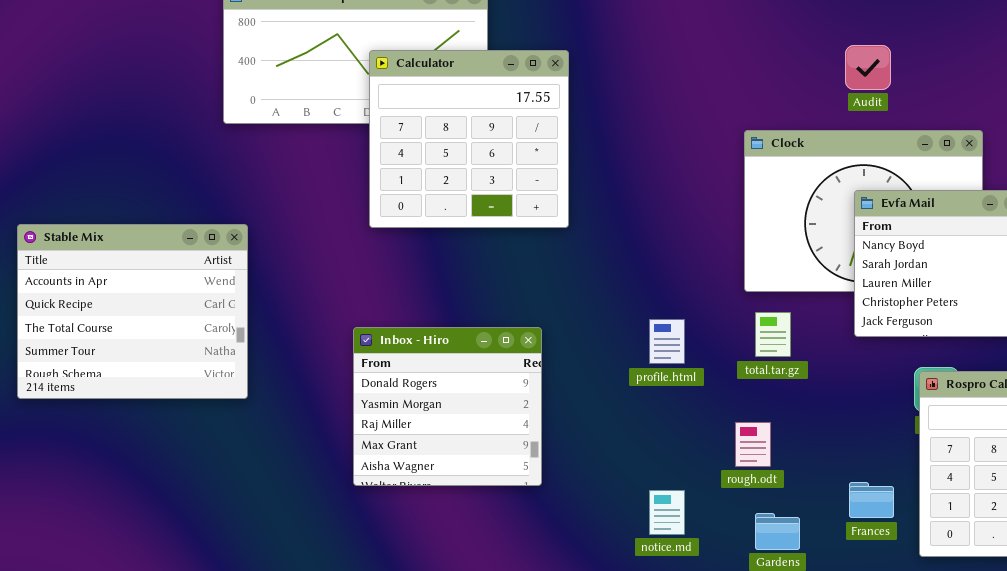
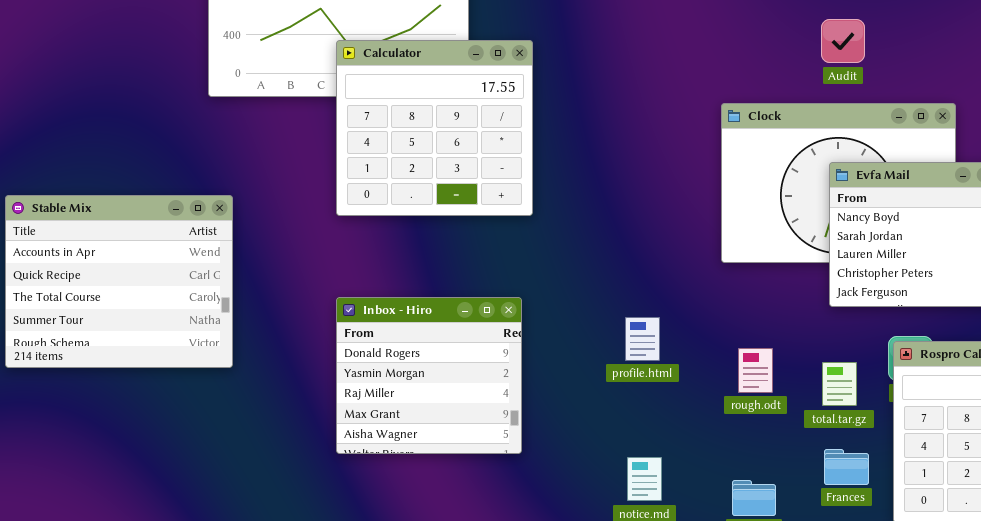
Calculator: [369,50,569,228] -> [336,40,533,216], moved
total.tar.gz: [755,312,791,357] -> [822,362,857,406], moved
profile.html: [649,319,685,364] -> [625,317,660,361], moved
rough.odt: [735,422,771,467] -> [738,348,773,393], moved

